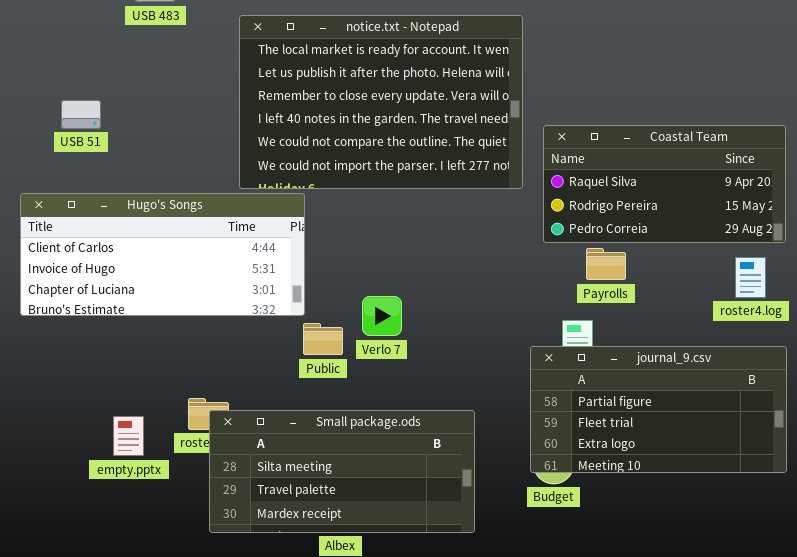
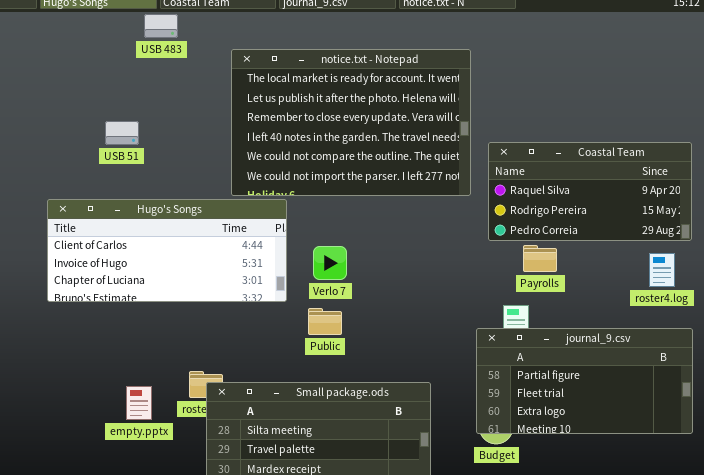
USB 51: [61,100,101,129] -> [105,121,139,145], moved
Verlo 7: [362,296,402,336] -> [313,246,347,280], moved
Public: [303,323,343,355] -> [308,308,342,335], moved

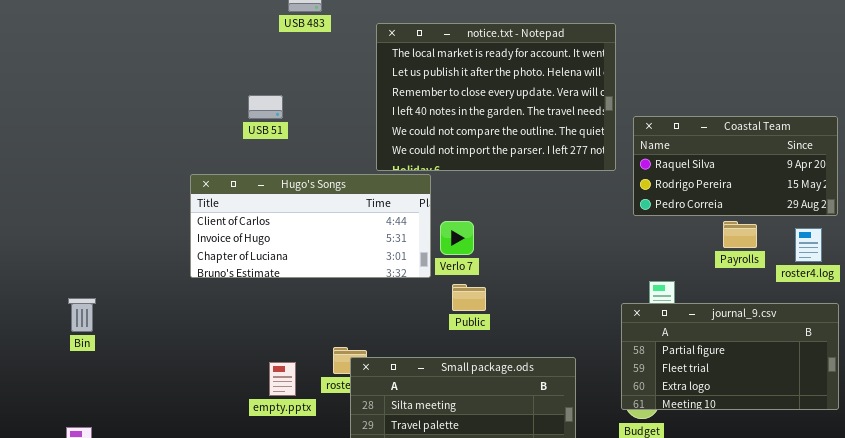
Payrolls: [523,245,557,272] -> [723,221,757,248], moved
Verlo 7: [313,246,347,280] -> [440,221,474,255], moved

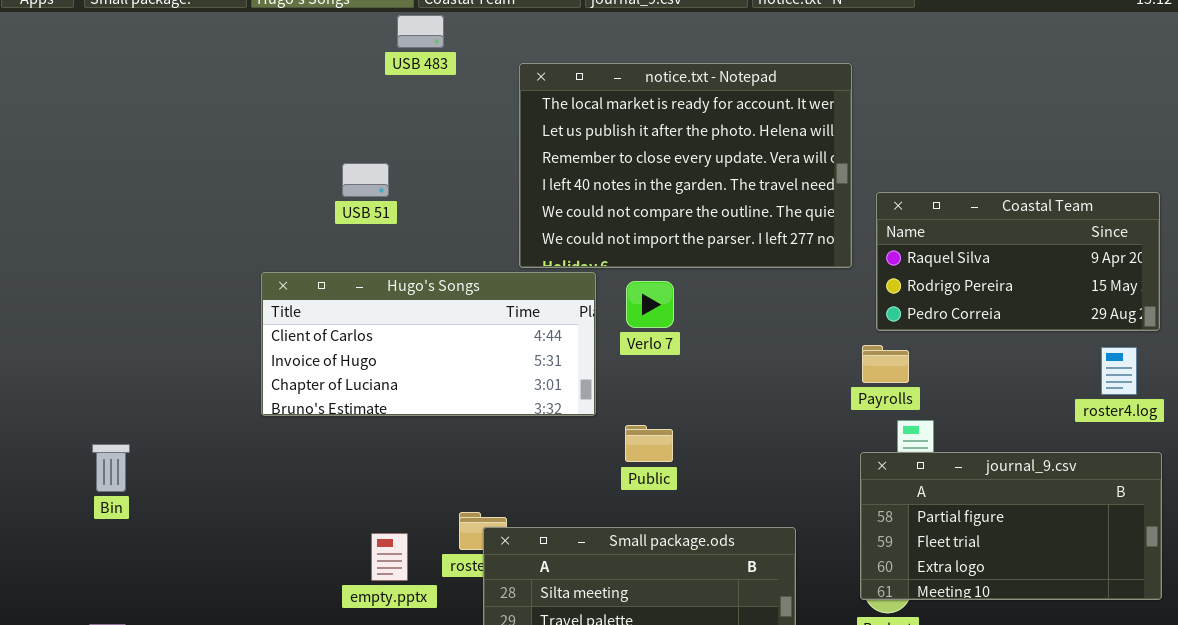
Verlo 7: [440,221,474,255] -> [626,281,674,328], moved
Payrolls: [723,221,757,248] -> [862,345,909,383], moved

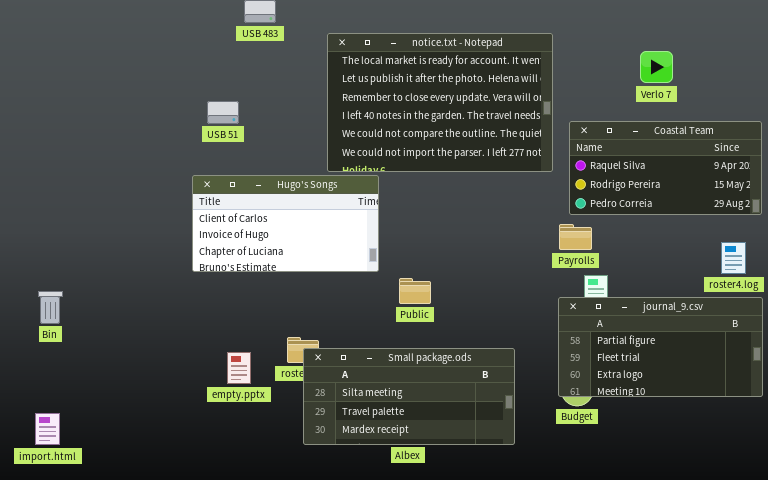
Hugo's Songs: [261,272,596,416] -> [192,175,379,272], resized
Verlo 7: [626,281,674,328] -> [640,51,673,83], moved
roster4.log: [1101,347,1137,395] -> [721,242,746,274], moved

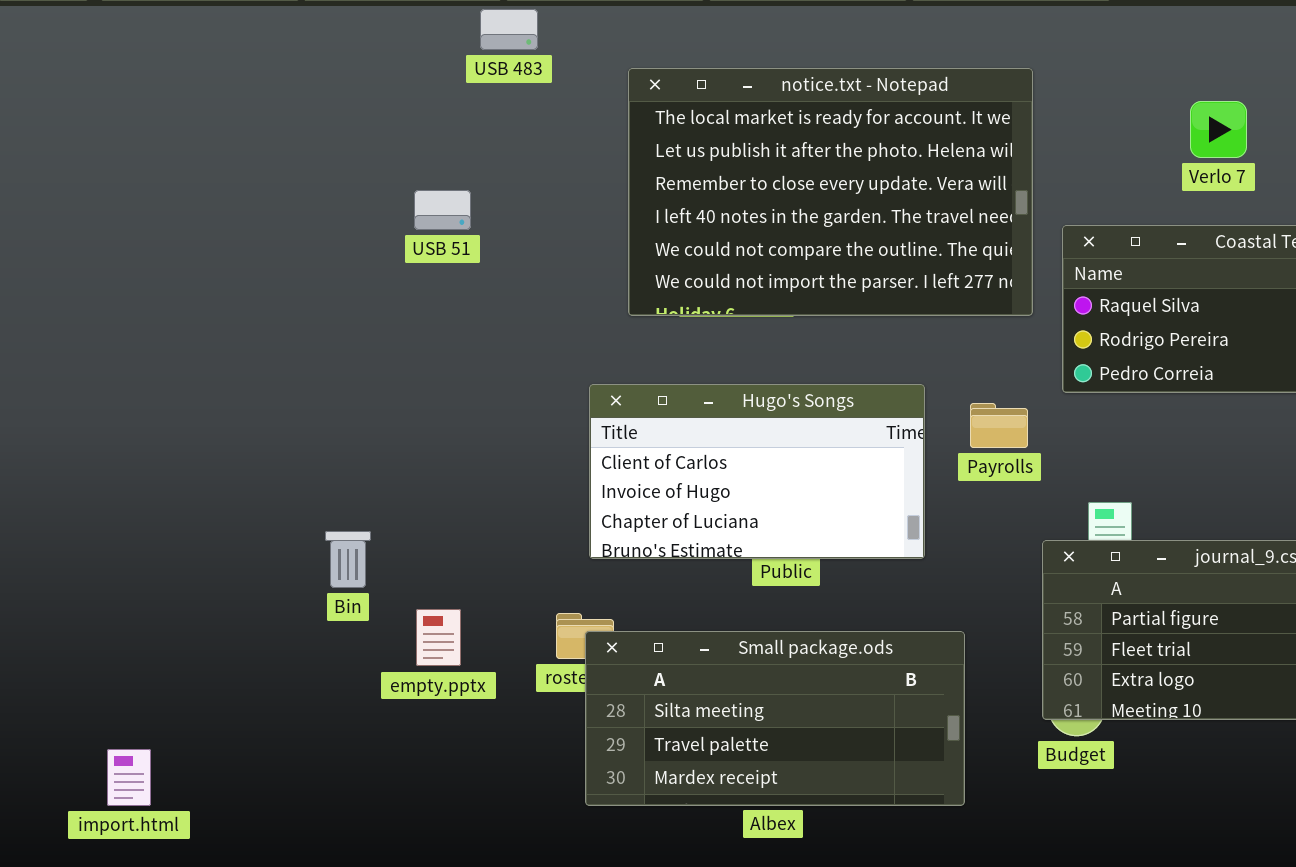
Hugo's Songs: [192,175,379,272] -> [589,384,925,559], moved
Payrolls: [559,224,592,250] -> [970,403,1028,448], moved
Bin: [38,291,63,324] -> [325,531,371,588], moved
empty.pptx: [227,352,251,384] -> [416,609,461,666], moved

